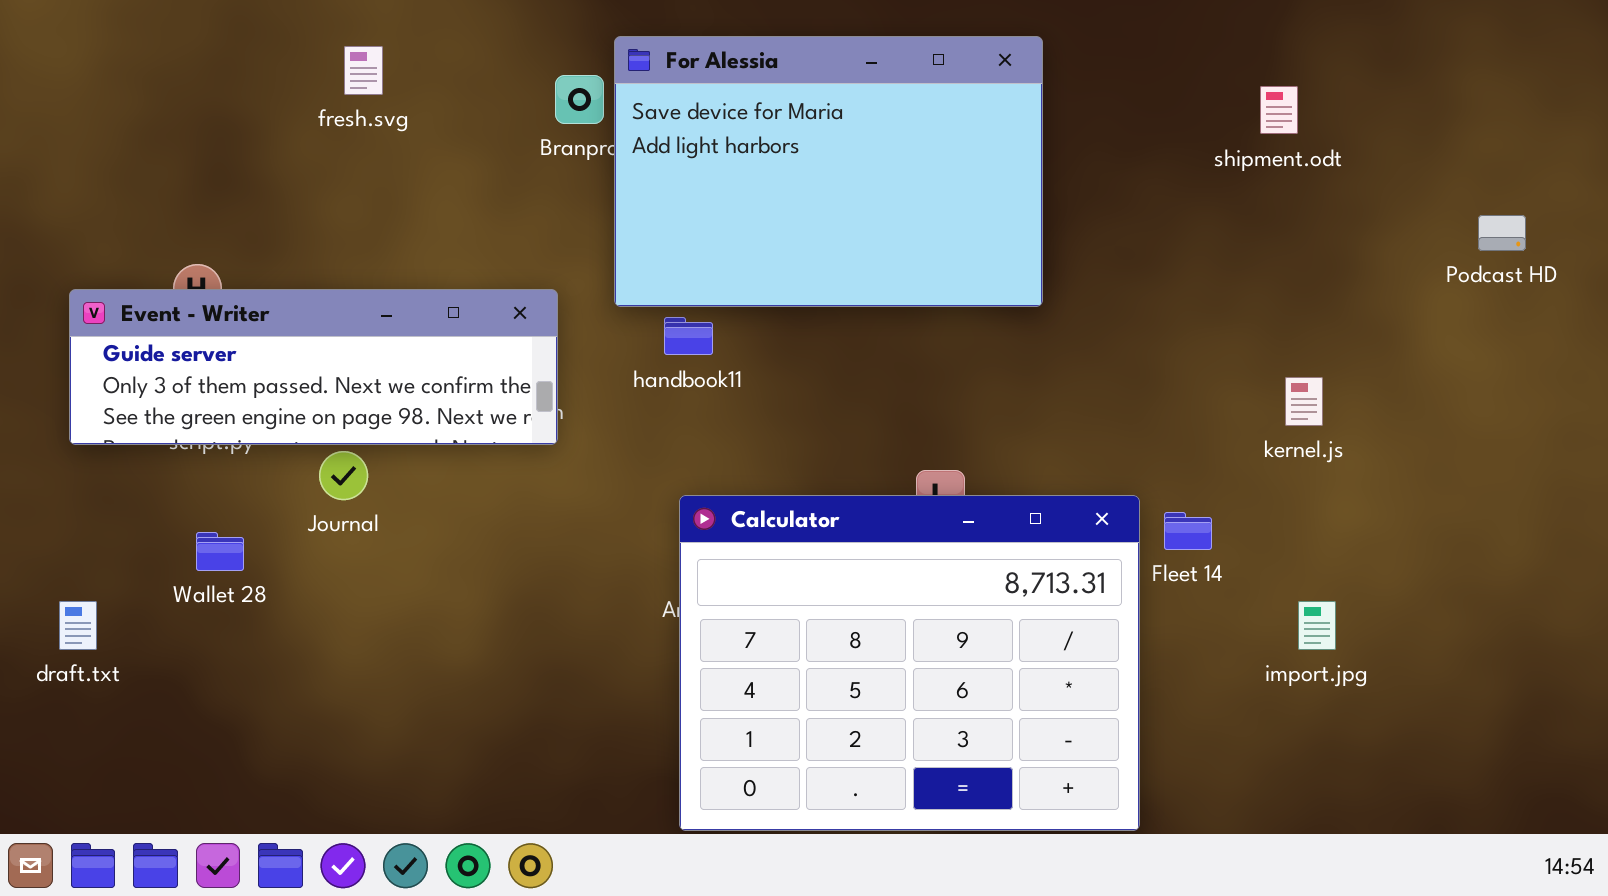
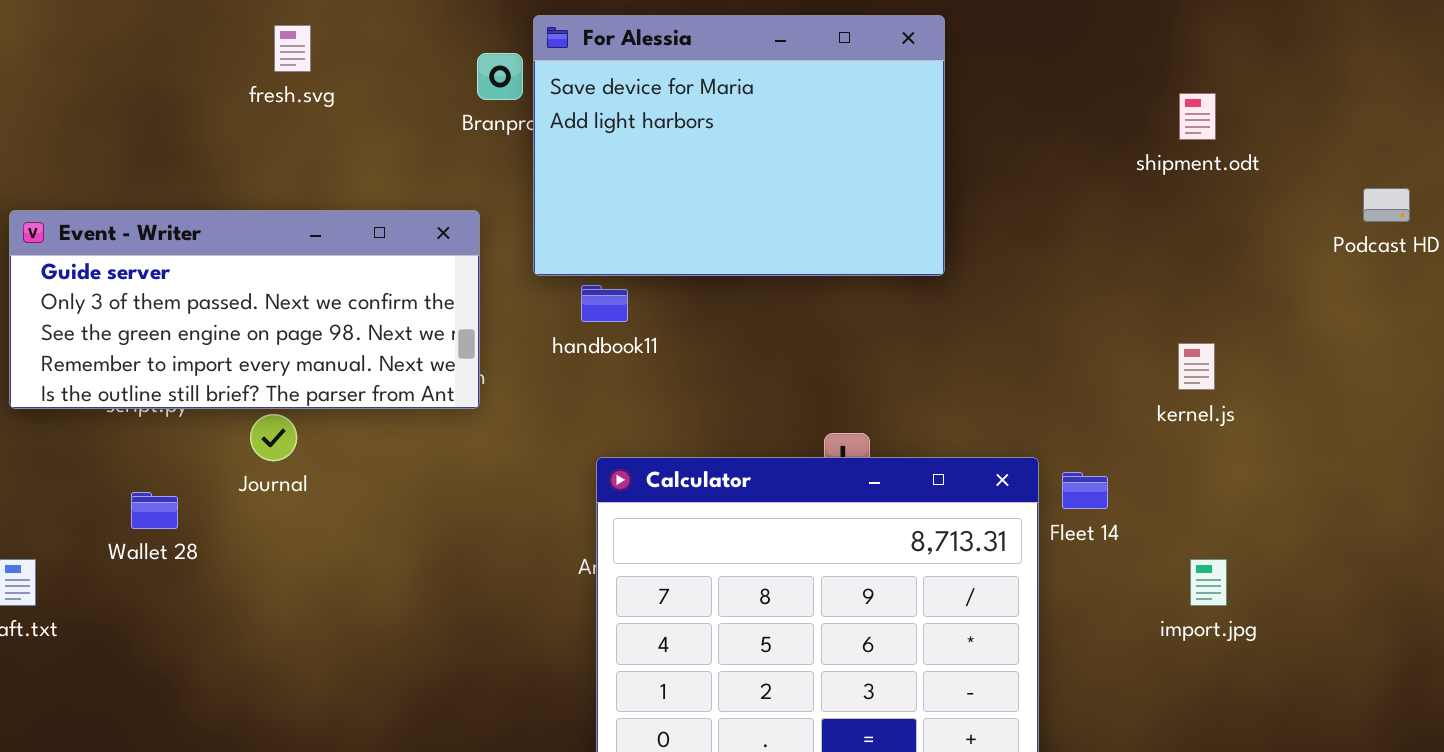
shipment.odt: [1260,86,1298,134] -> [1179,93,1216,140], moved
Event - Writer: [69,289,558,445] -> [9,210,480,409], resized

